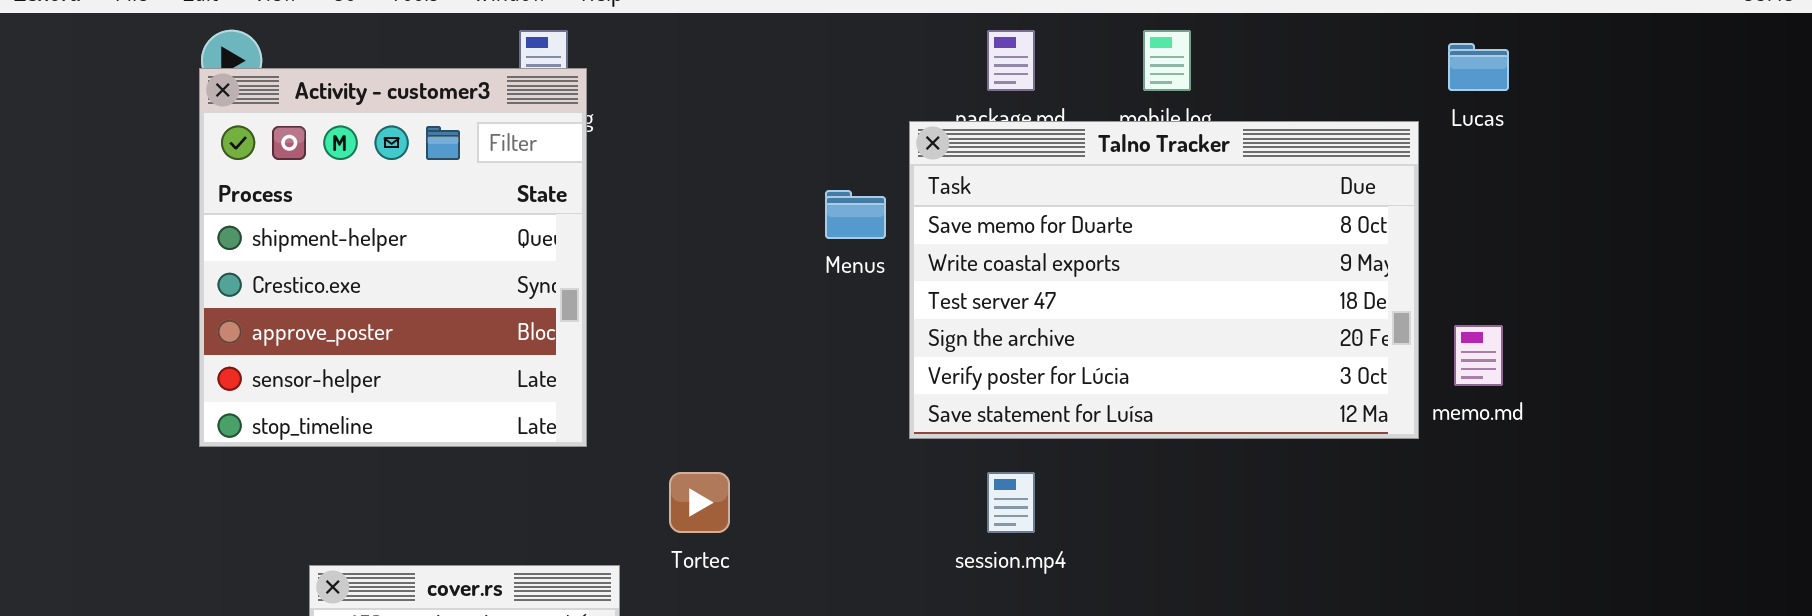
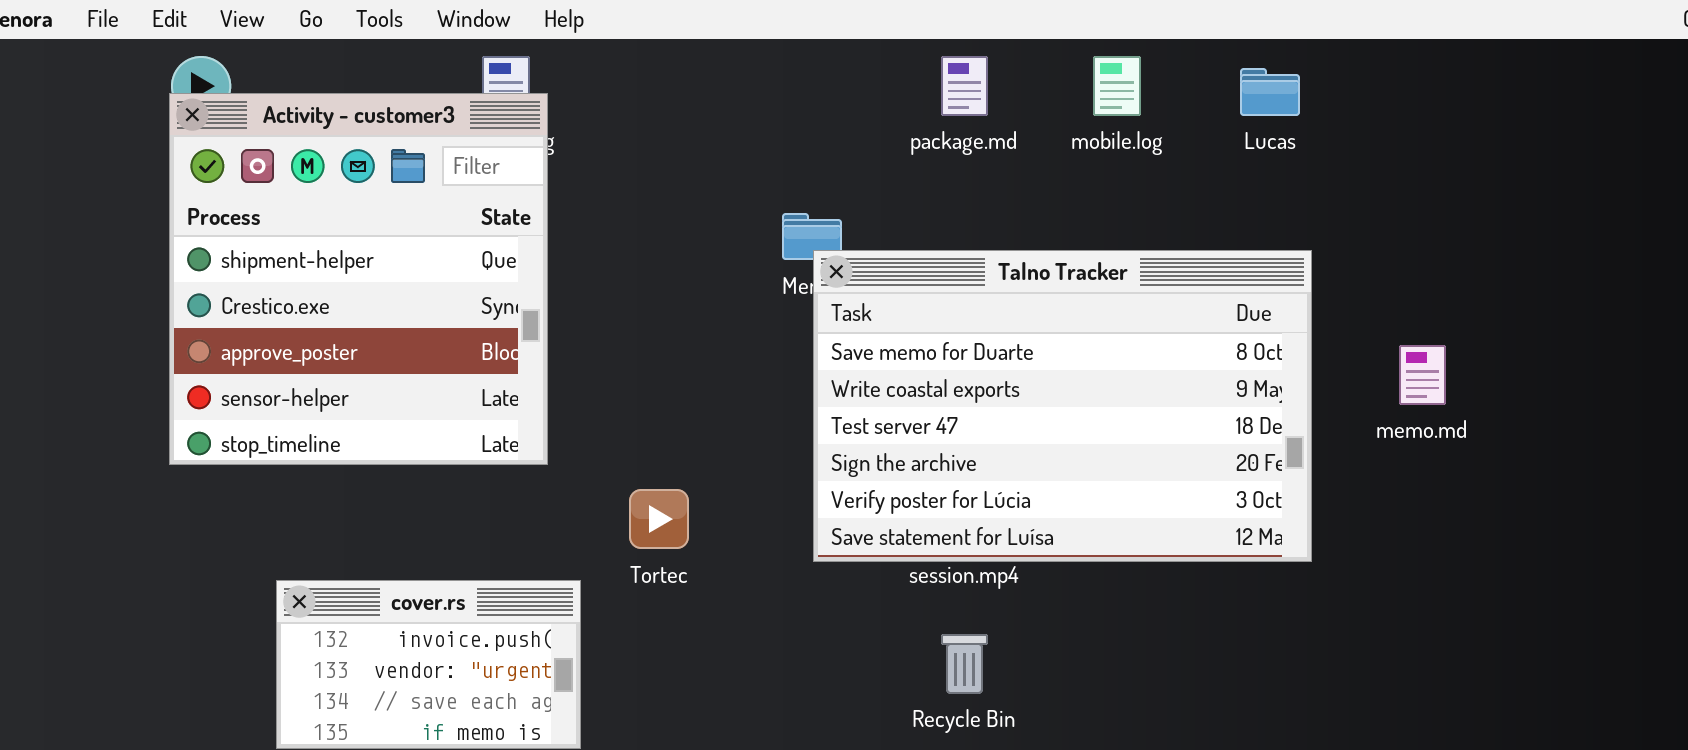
Lucas: [1448,43,1509,91] -> [1240,68,1300,116], moved
Talno Tracker: [909,121,1419,439] -> [813,250,1312,562], moved

